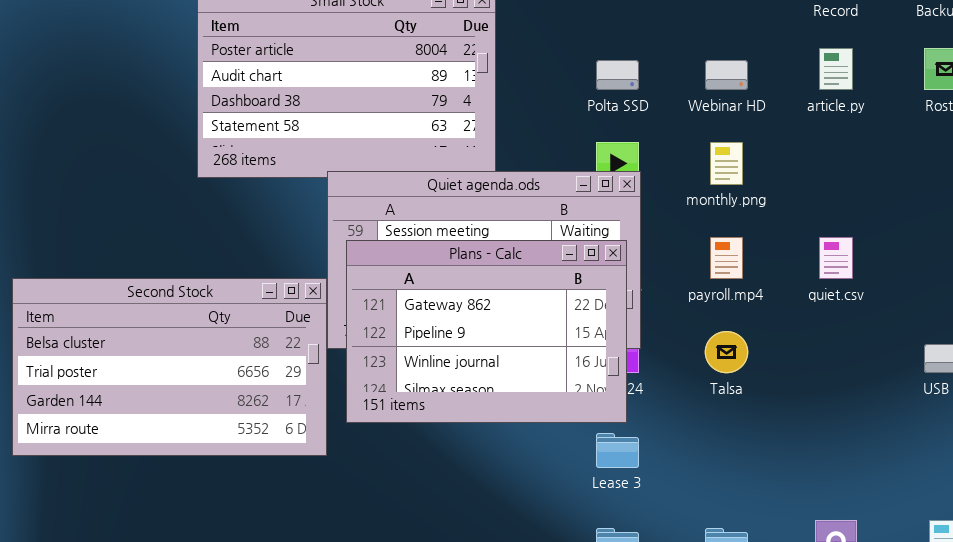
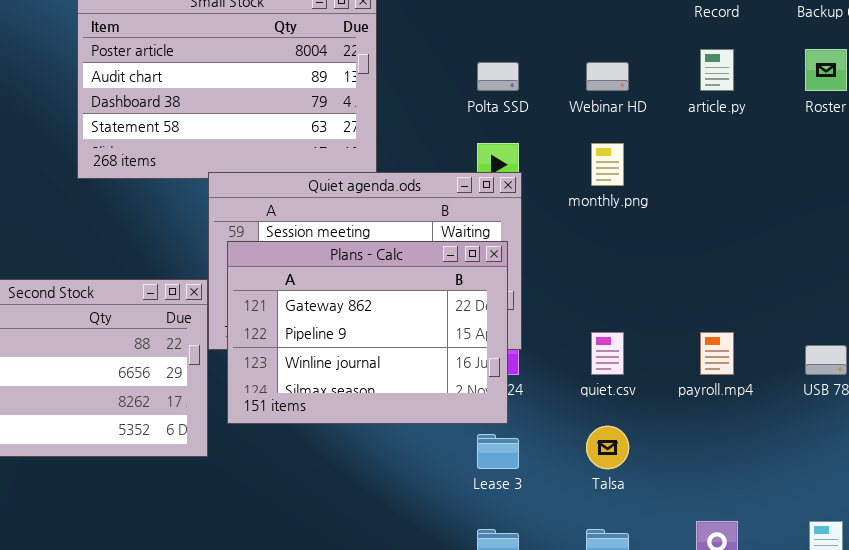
payroll.mp4: [710,237,743,279] -> [700,332,734,375], moved
quiet.csv: [819,237,853,279] -> [591,332,624,375], moved
Talsa: [705,331,748,373] -> [586,426,629,469], moved

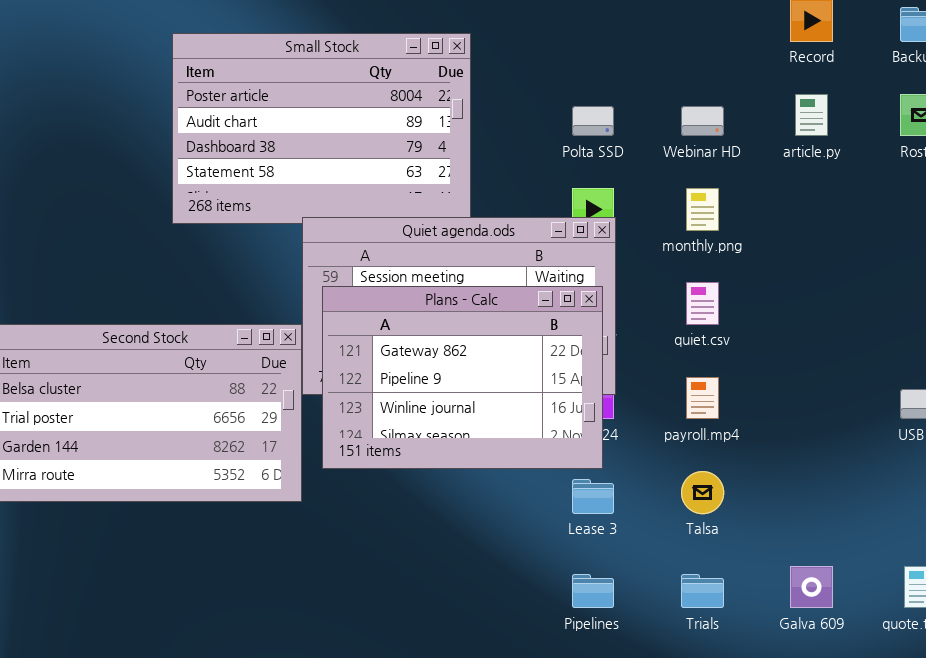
quiet.csv: [591,332,624,375] -> [686,282,719,325], moved
payroll.mp4: [700,332,734,375] -> [686,377,719,419], moved

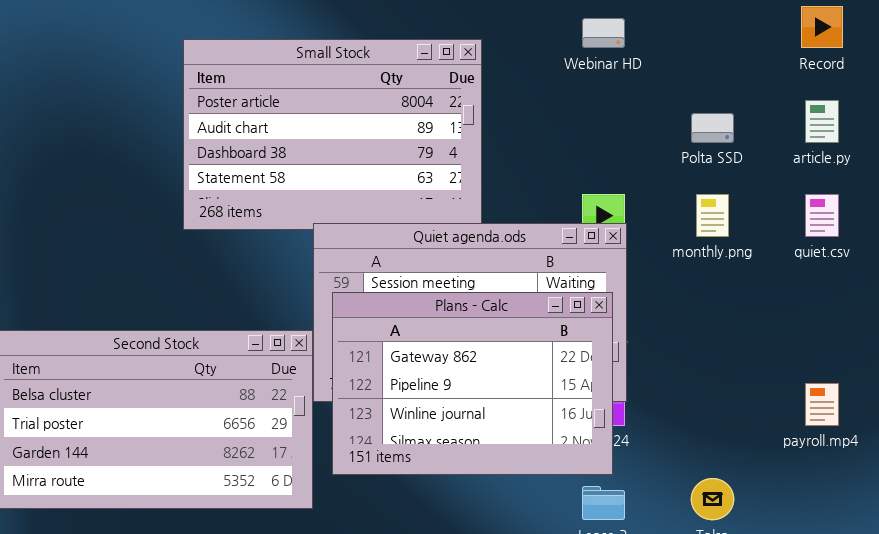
Polta SSD: [572,106,614,136] -> [691,113,734,143], moved
Webinar HD: [681,106,724,136] -> [582,18,625,48], moved
quiet.csv: [686,282,719,325] -> [805,194,839,237], moved
payroll.mp4: [686,377,719,419] -> [805,383,839,426], moved

